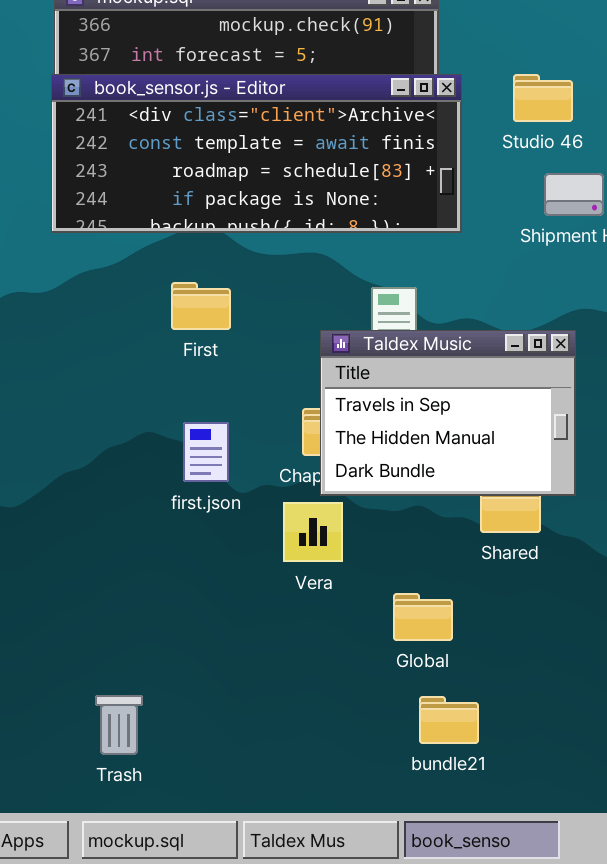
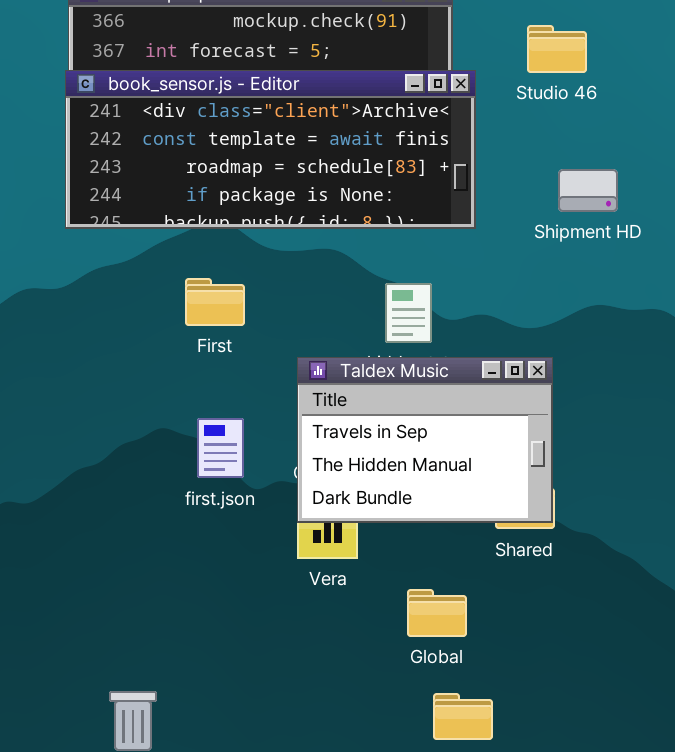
Studio 46: [513,74,573,122] -> [527,25,587,73], moved
Taldex Music: [320,330,576,496] -> [297,357,553,523], moved

